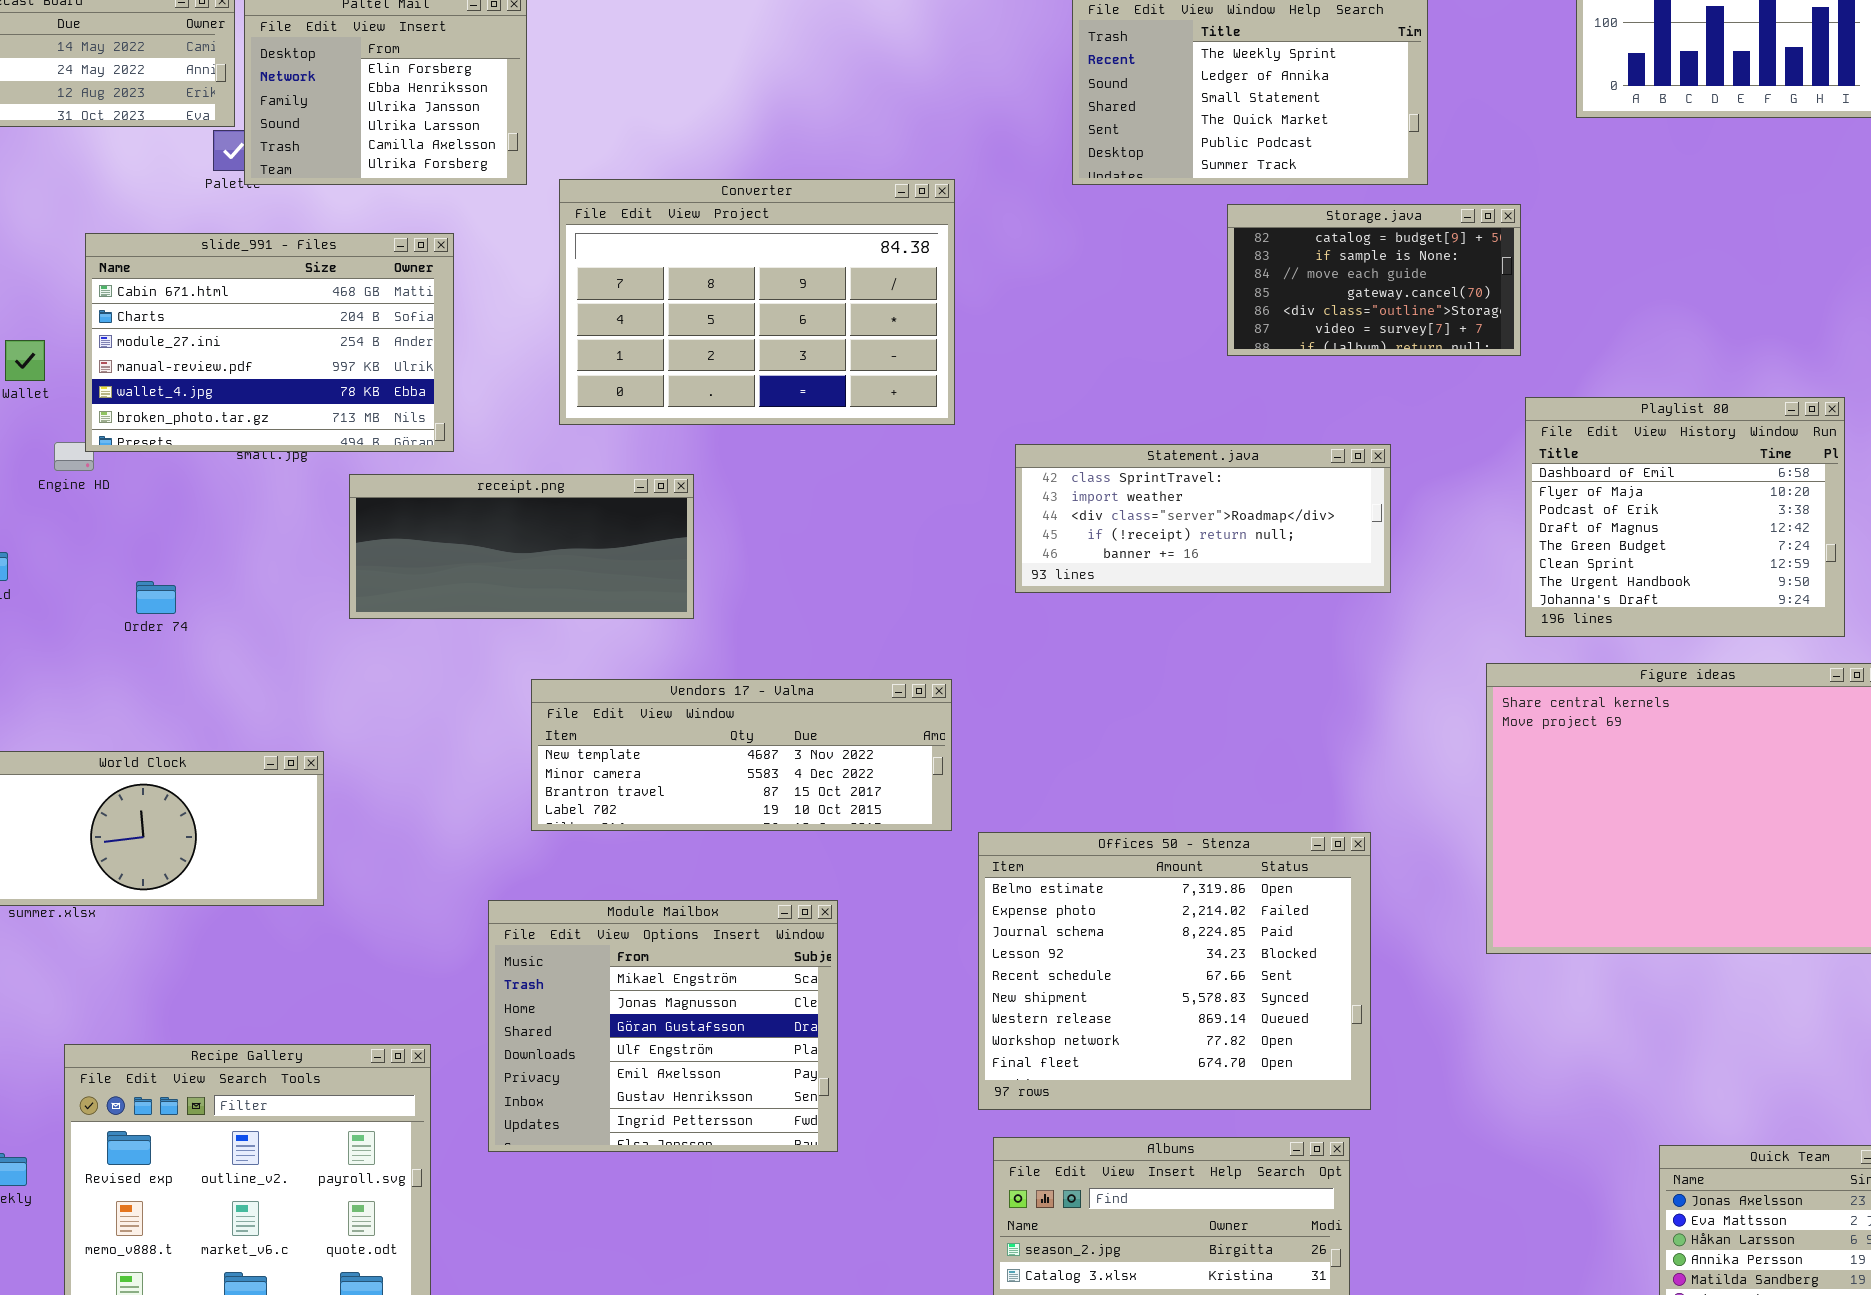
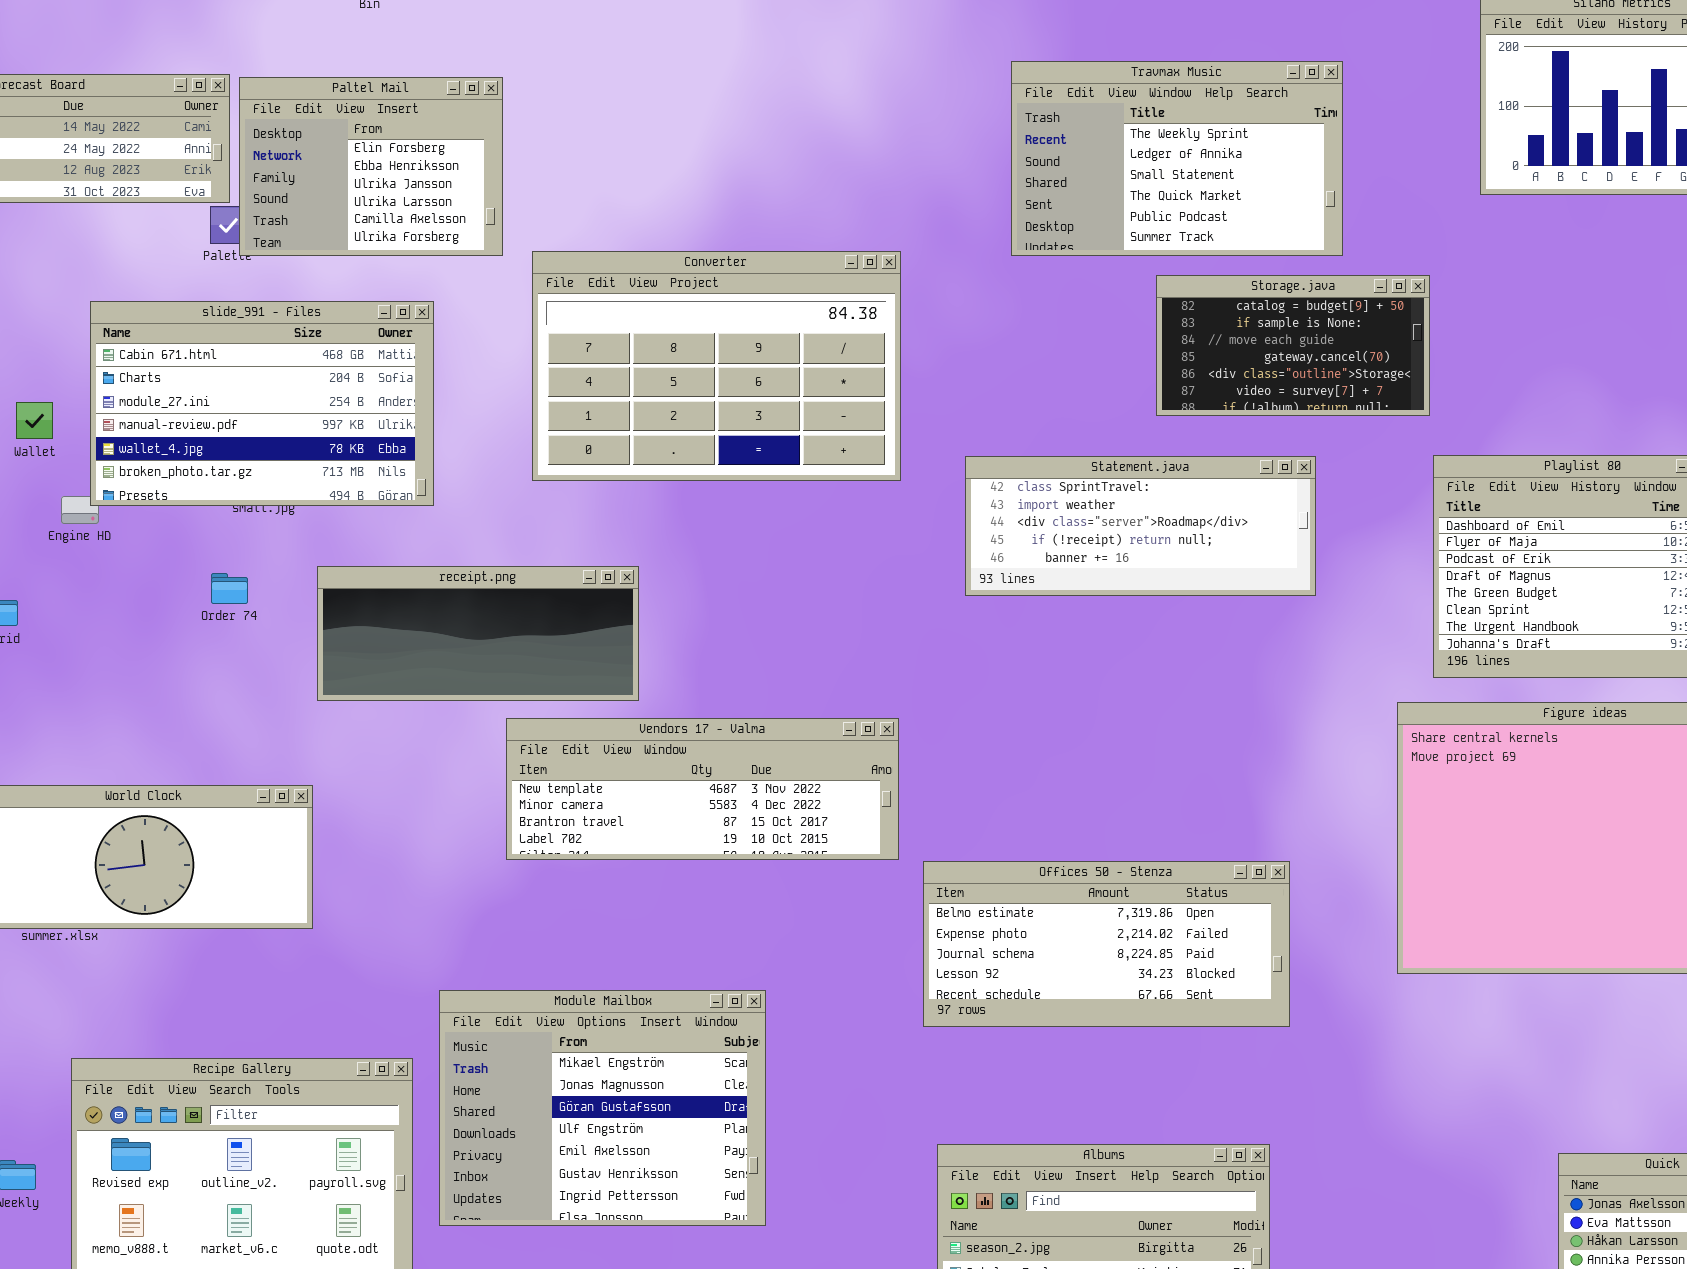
Statement.java: [1015,444,1391,593] -> [965,456,1316,596], moved
receipt.png: [349,474,694,619] -> [317,566,639,701], moved
Order 74: [136,581,176,614] -> [211,573,248,604], moved
Offices 50 - Stenza: [978,832,1371,1110] -> [923,861,1290,1027], resized
Module Mailbox: [488,900,838,1152] -> [439,990,766,1226], moved

